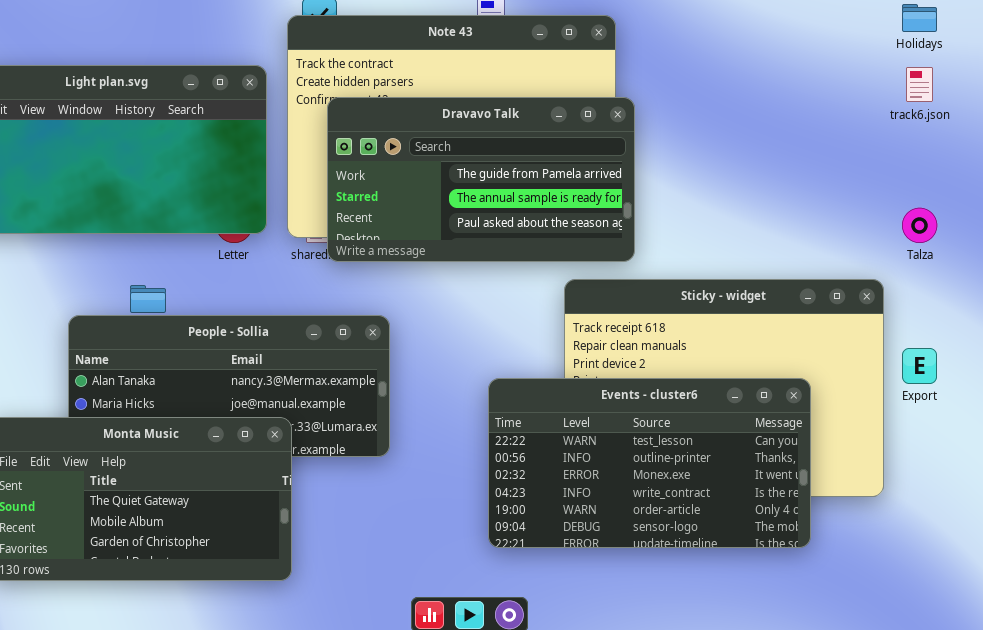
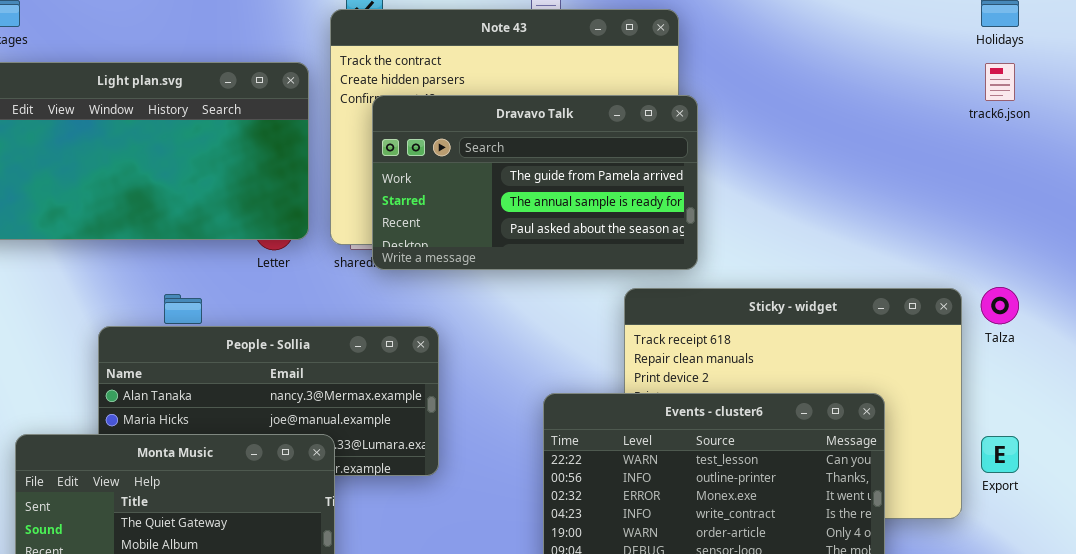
Talza: [902,208,937,243] -> [981,287,1019,324], moved
Export: [902,348,937,384] -> [981,436,1019,473], moved

